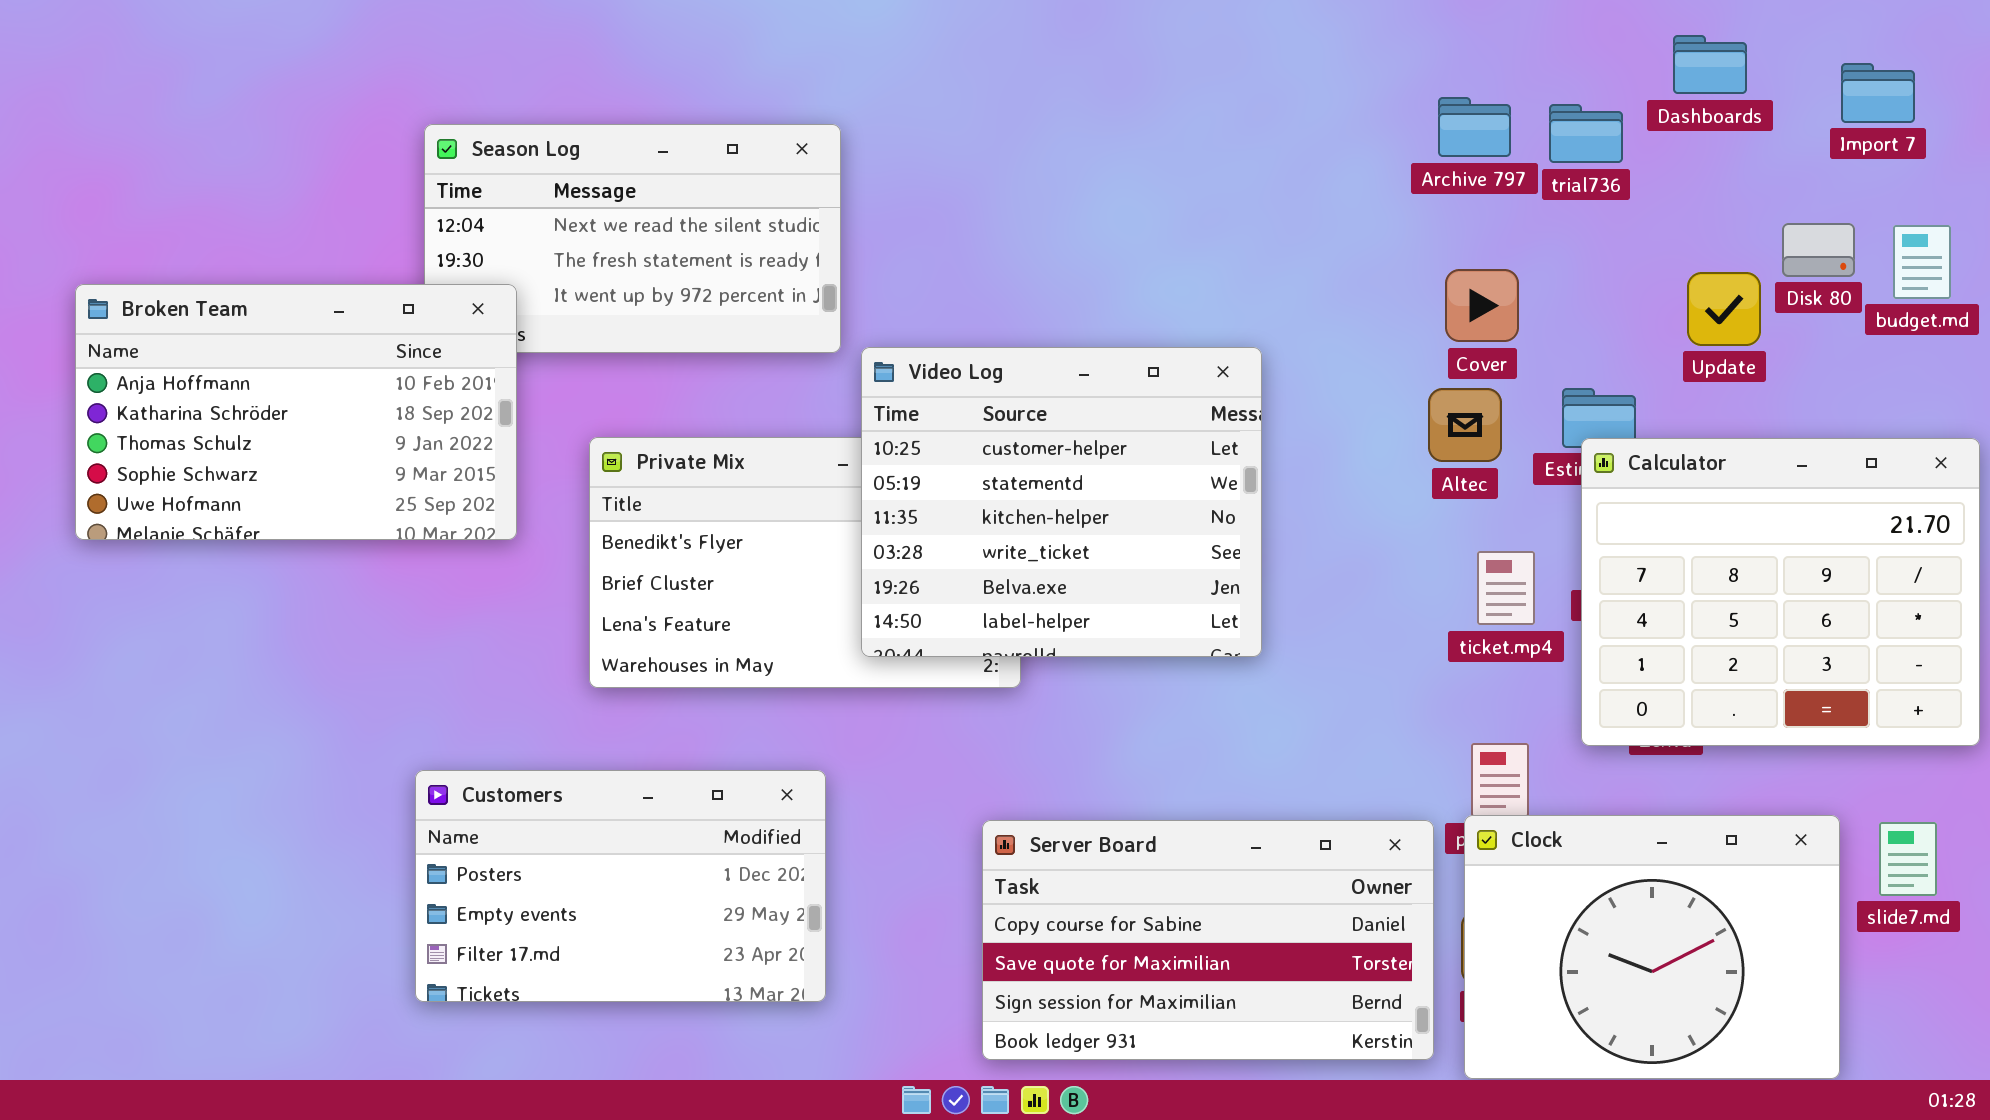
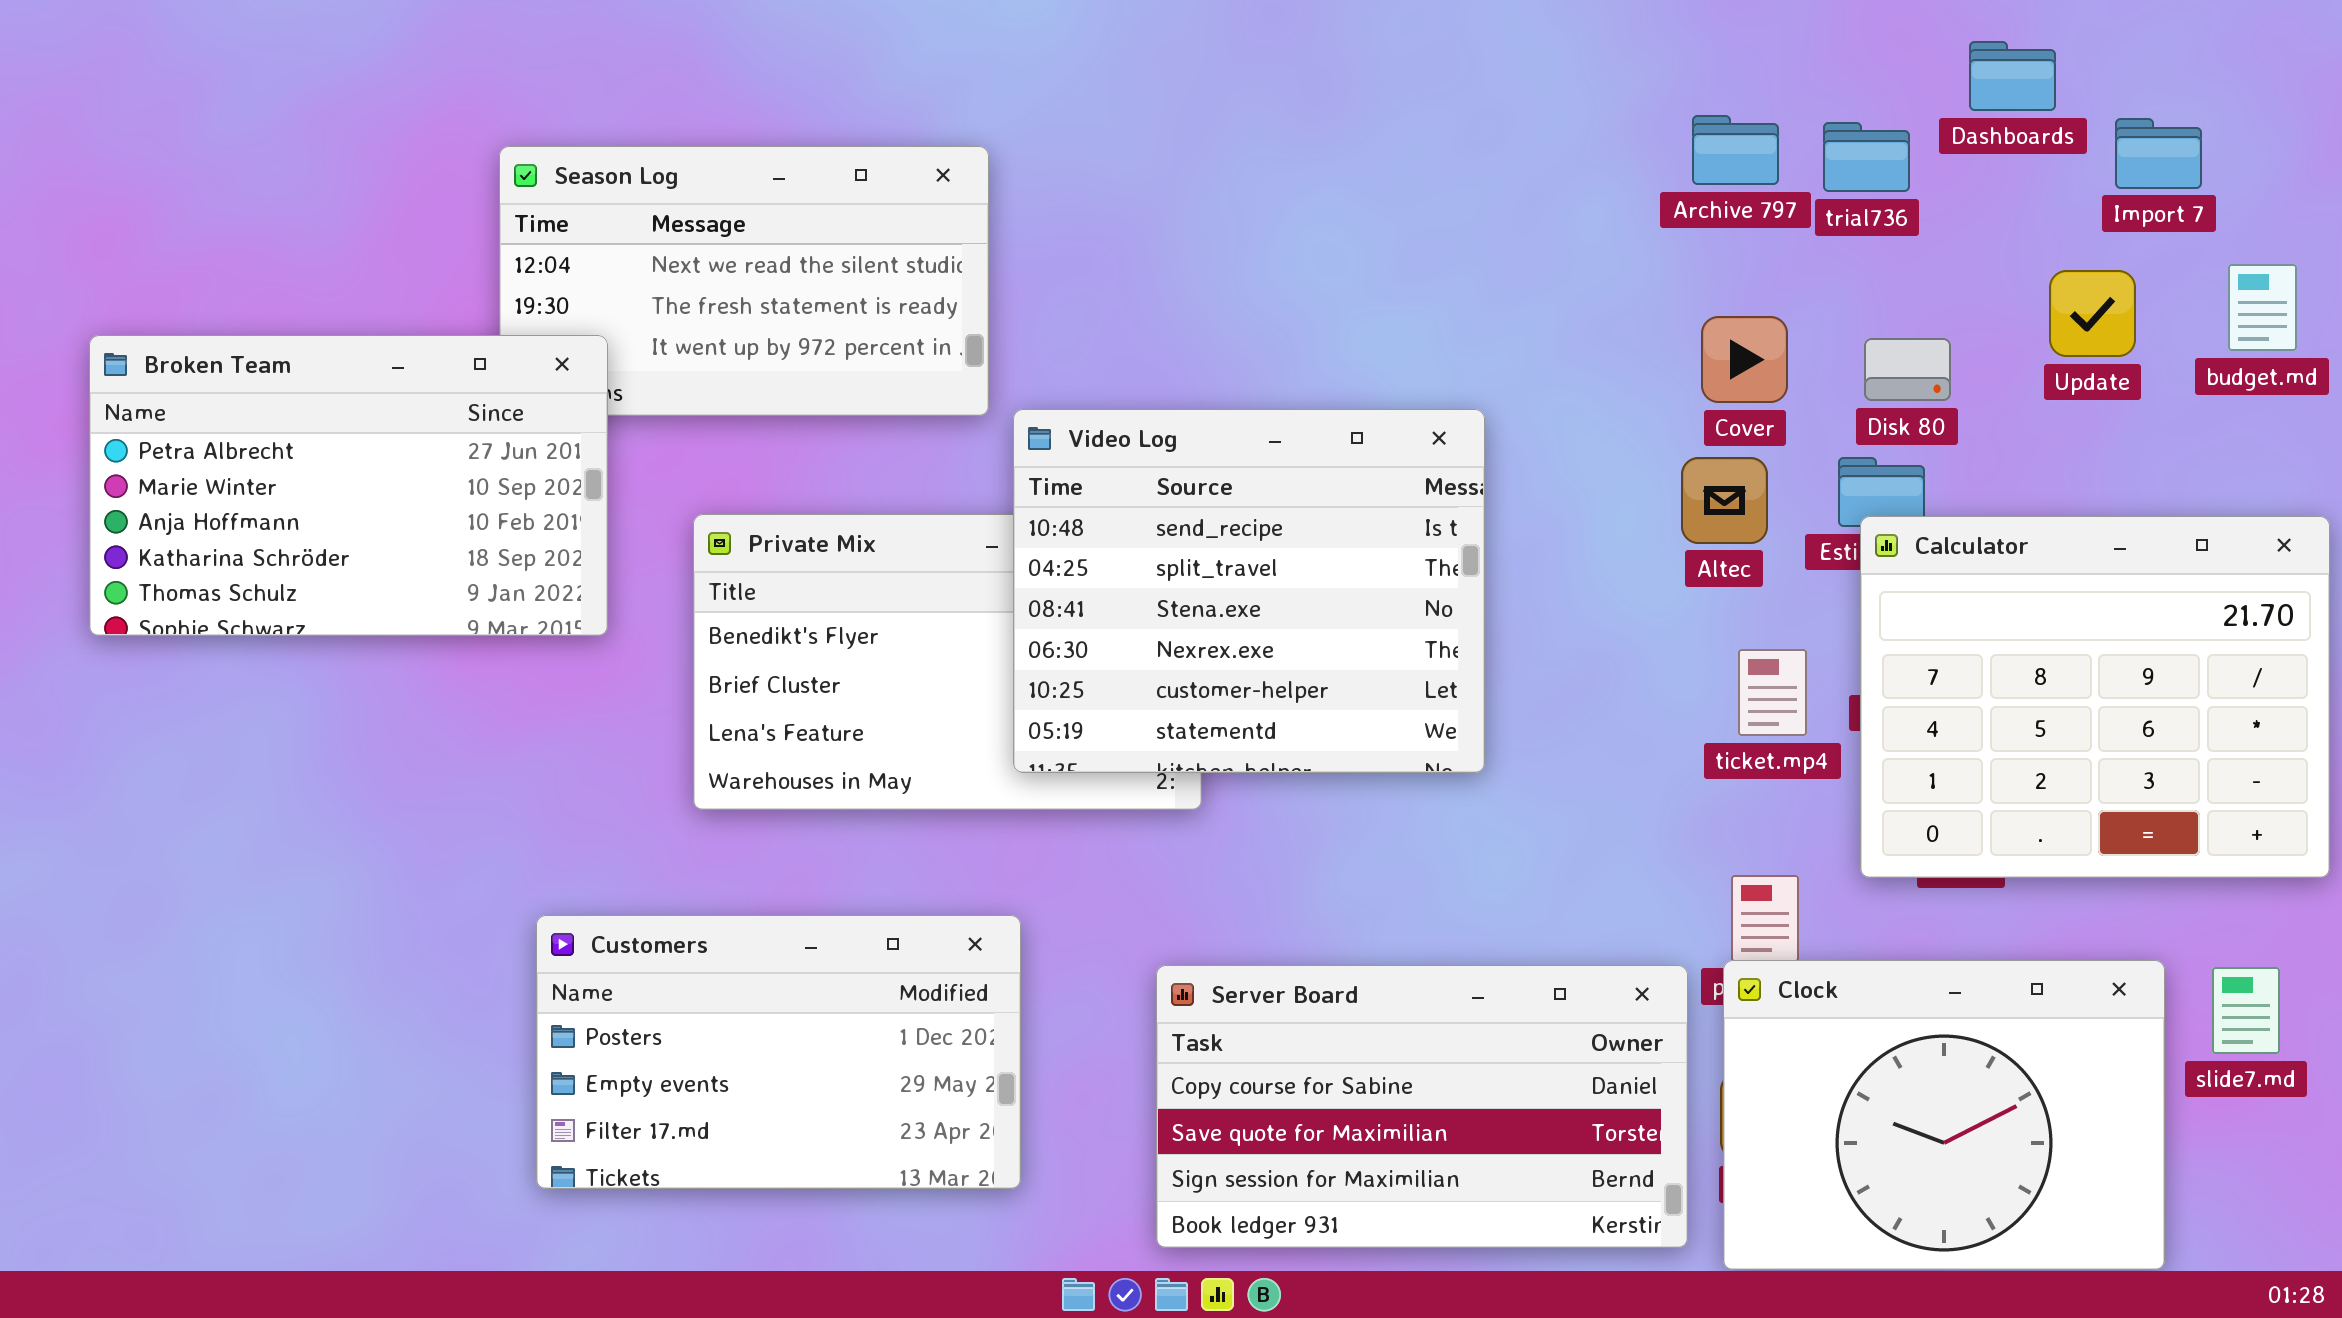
Import 7: [1841,63,1915,123] -> [2115,118,2202,189], moved
Disk 80: [1782,223,1855,277] -> [1864,338,1951,401], moved
Update: [1687,272,1761,346] -> [2049,270,2136,357], moved
Broken Team: [75,284,517,540] -> [89,335,608,636], scrolled up 2 rows
Video Log: [861,347,1262,657] -> [1013,409,1485,773], scrolled up 4 rows
Customers: [415,770,826,1002] -> [536,915,1021,1189], moved

